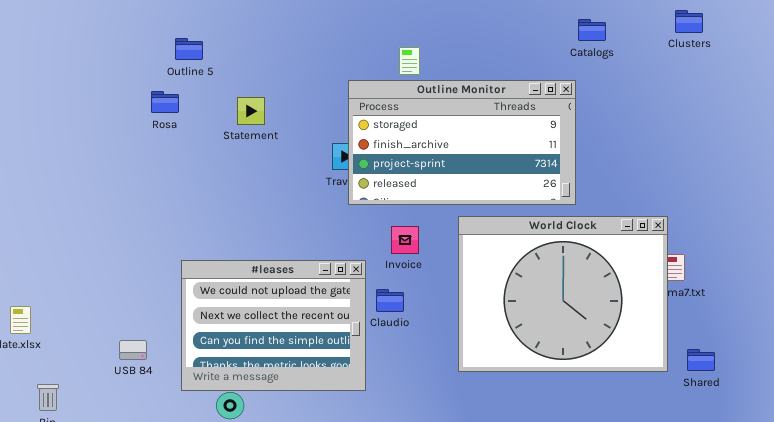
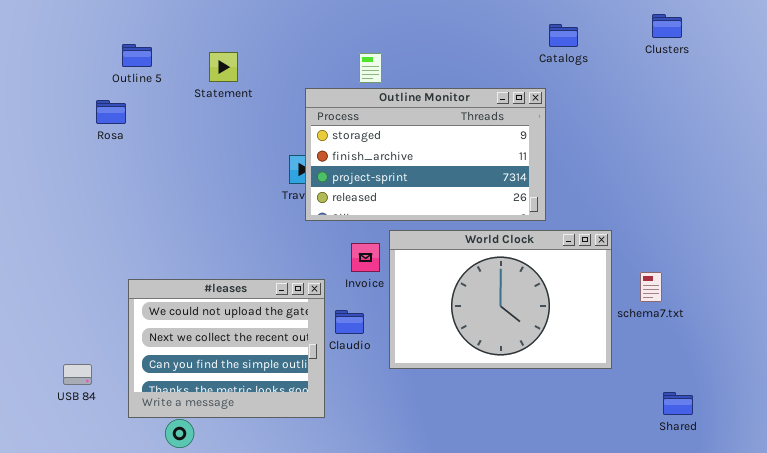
Statement: [237,97,265,125] -> [209,52,238,82], moved
World Clock: [458,216,668,372] -> [389,230,612,369], moved, resized
Shared: [687,349,715,371] -> [663,392,693,415], moved

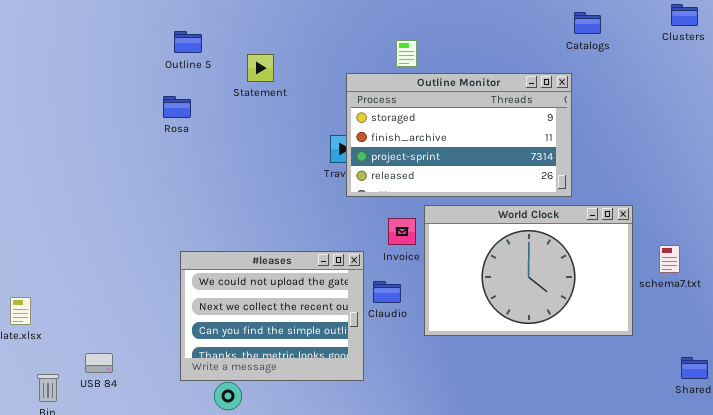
Statement: [209,52,238,82] -> [247,54,274,82], moved
Rosa: [96,100,126,124] -> [163,96,191,118], moved
USB 84: [63,364,92,385] -> [85,353,113,373], moved

